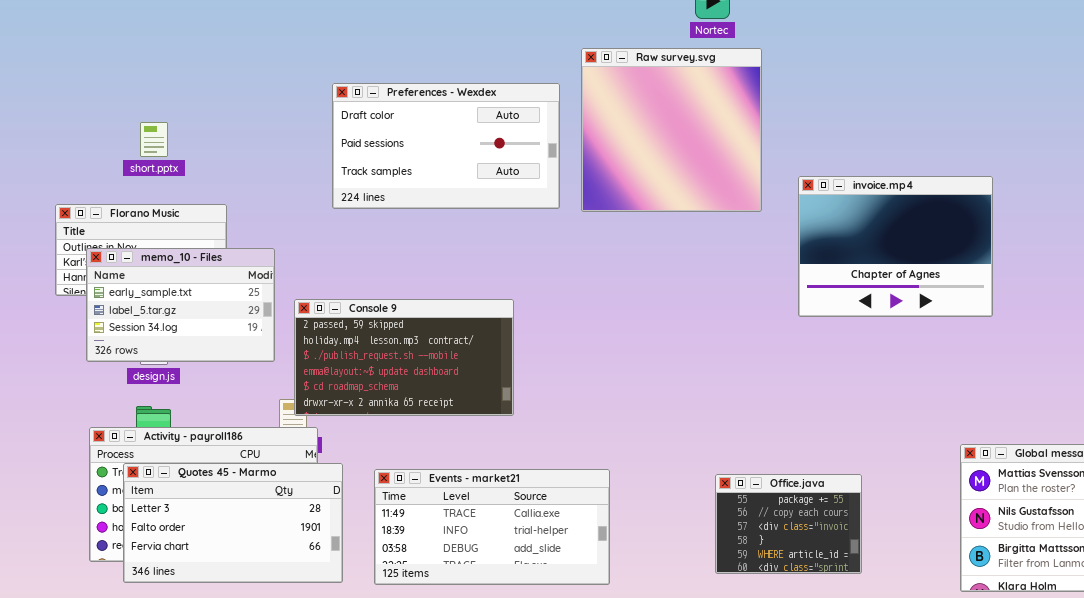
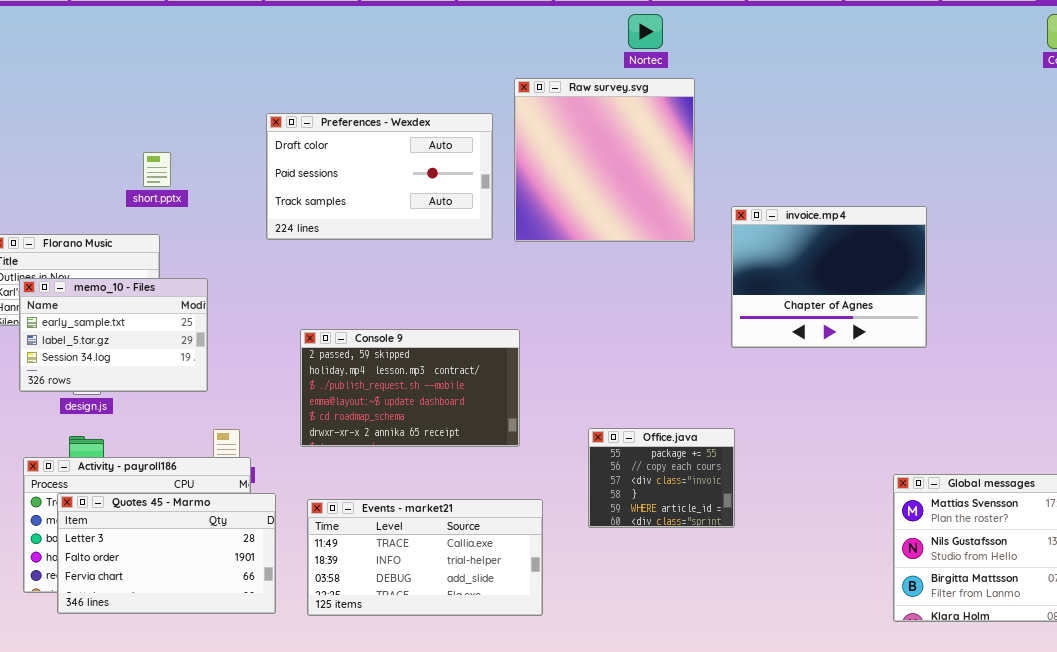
short.pptx: [140,122,168,157] -> [143,152,171,187], moved
Console 9: [294,299,514,416] -> [300,329,520,447], moved
Office.java: [715,474,862,574] -> [588,428,735,528], moved

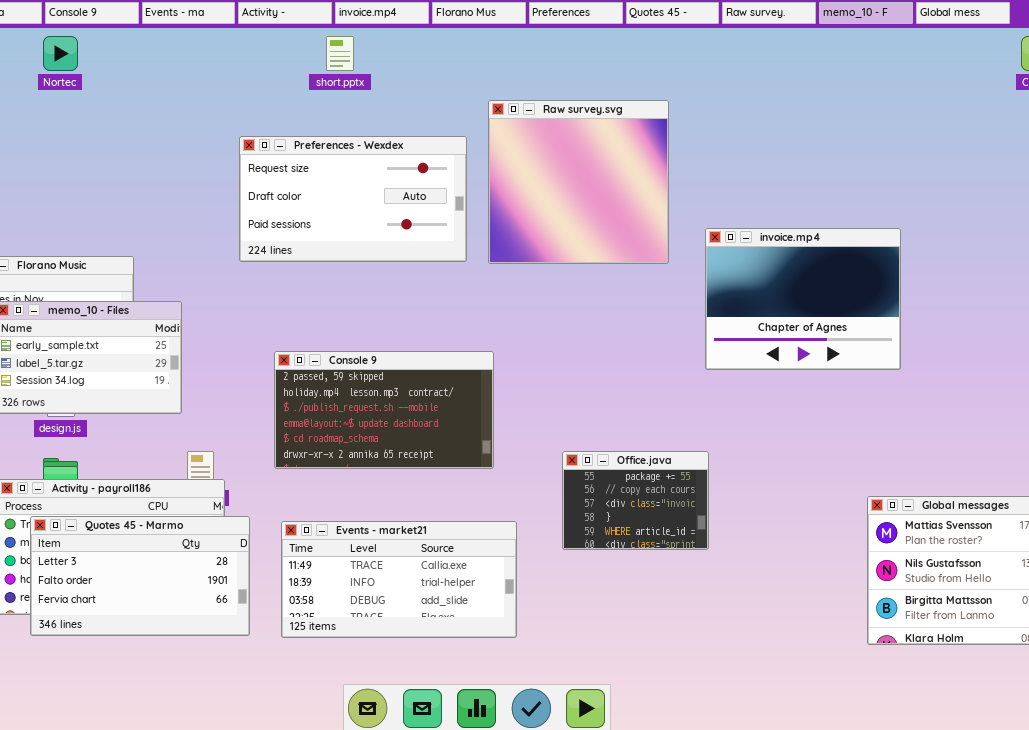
Nortec: [628,14,663,49] -> [43,36,78,71], moved
Preferences - Wexdex: [266,113,493,240] -> [239,136,467,262], scrolled up 1 row
short.pptx: [143,152,171,187] -> [326,36,354,71], moved

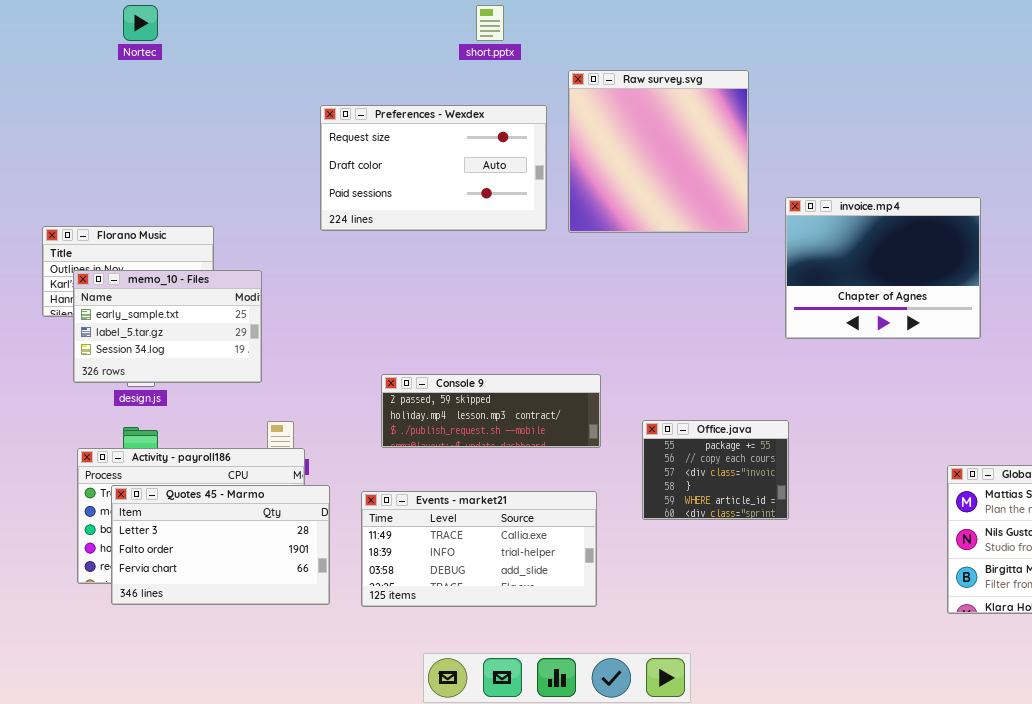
short.pptx: [326,36,354,71] -> [476,5,504,41], moved
Console 9: [274,351,494,469] -> [381,374,601,448], moved, resized

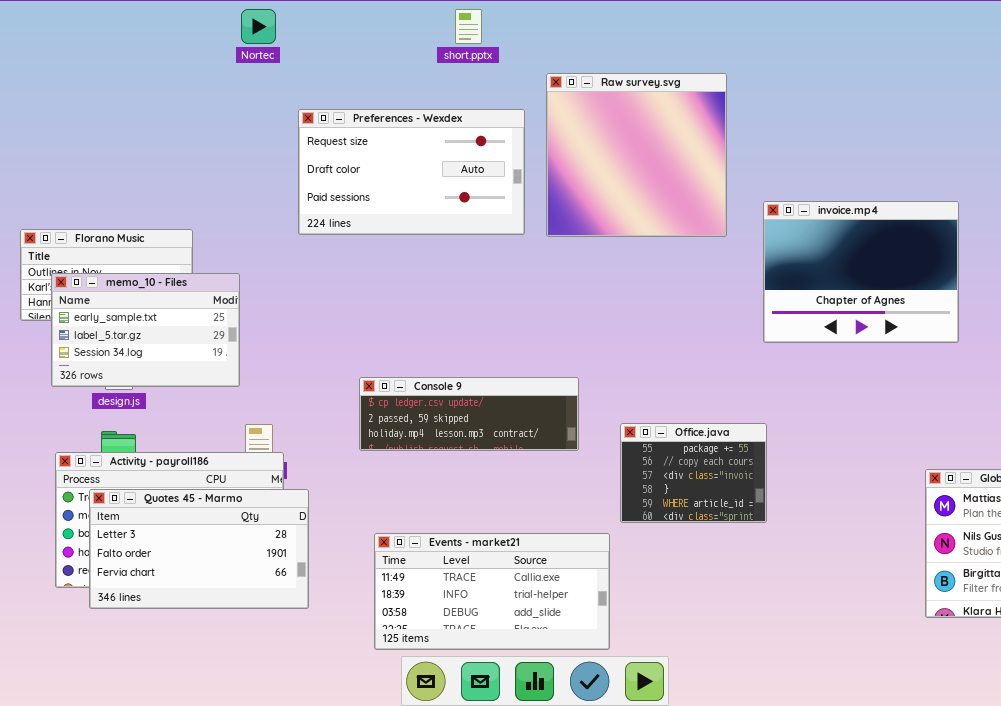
Nortec: [123,5,158,41] -> [241,9,276,44], moved
Console 9: [381,374,601,448] -> [359,377,579,451], scrolled up 1 row
Events - market21: [361,491,597,607] -> [374,533,610,650], moved

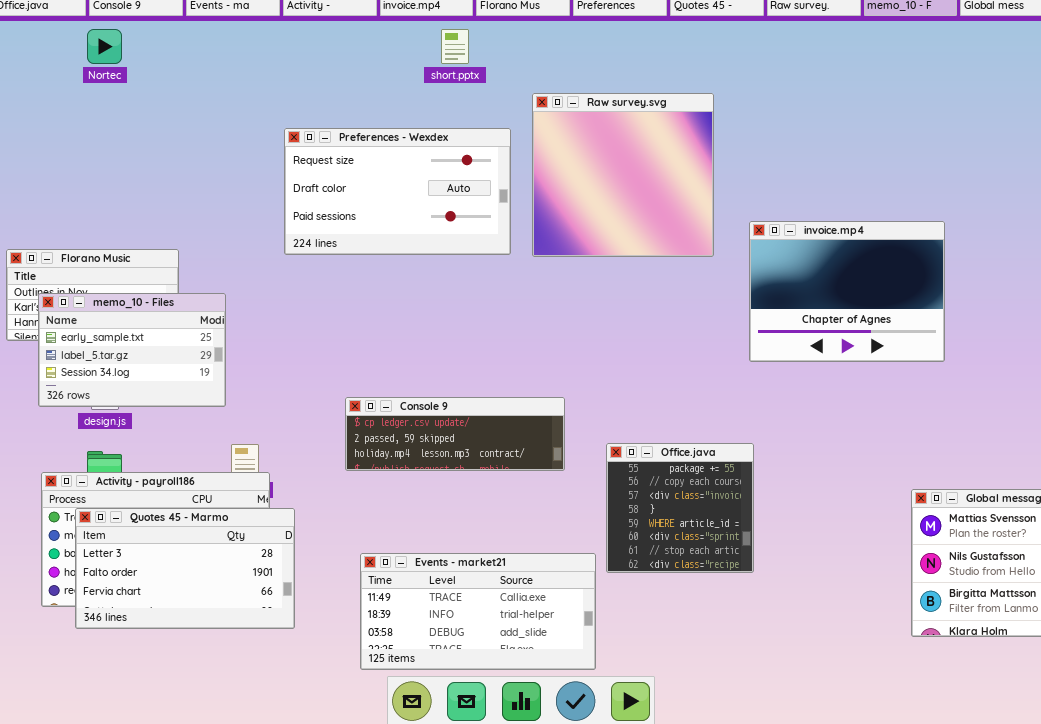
Nortec: [241,9,276,44] -> [87,29,122,64], moved
Office.java: [620,423,767,523] -> [606,443,754,573], resized

